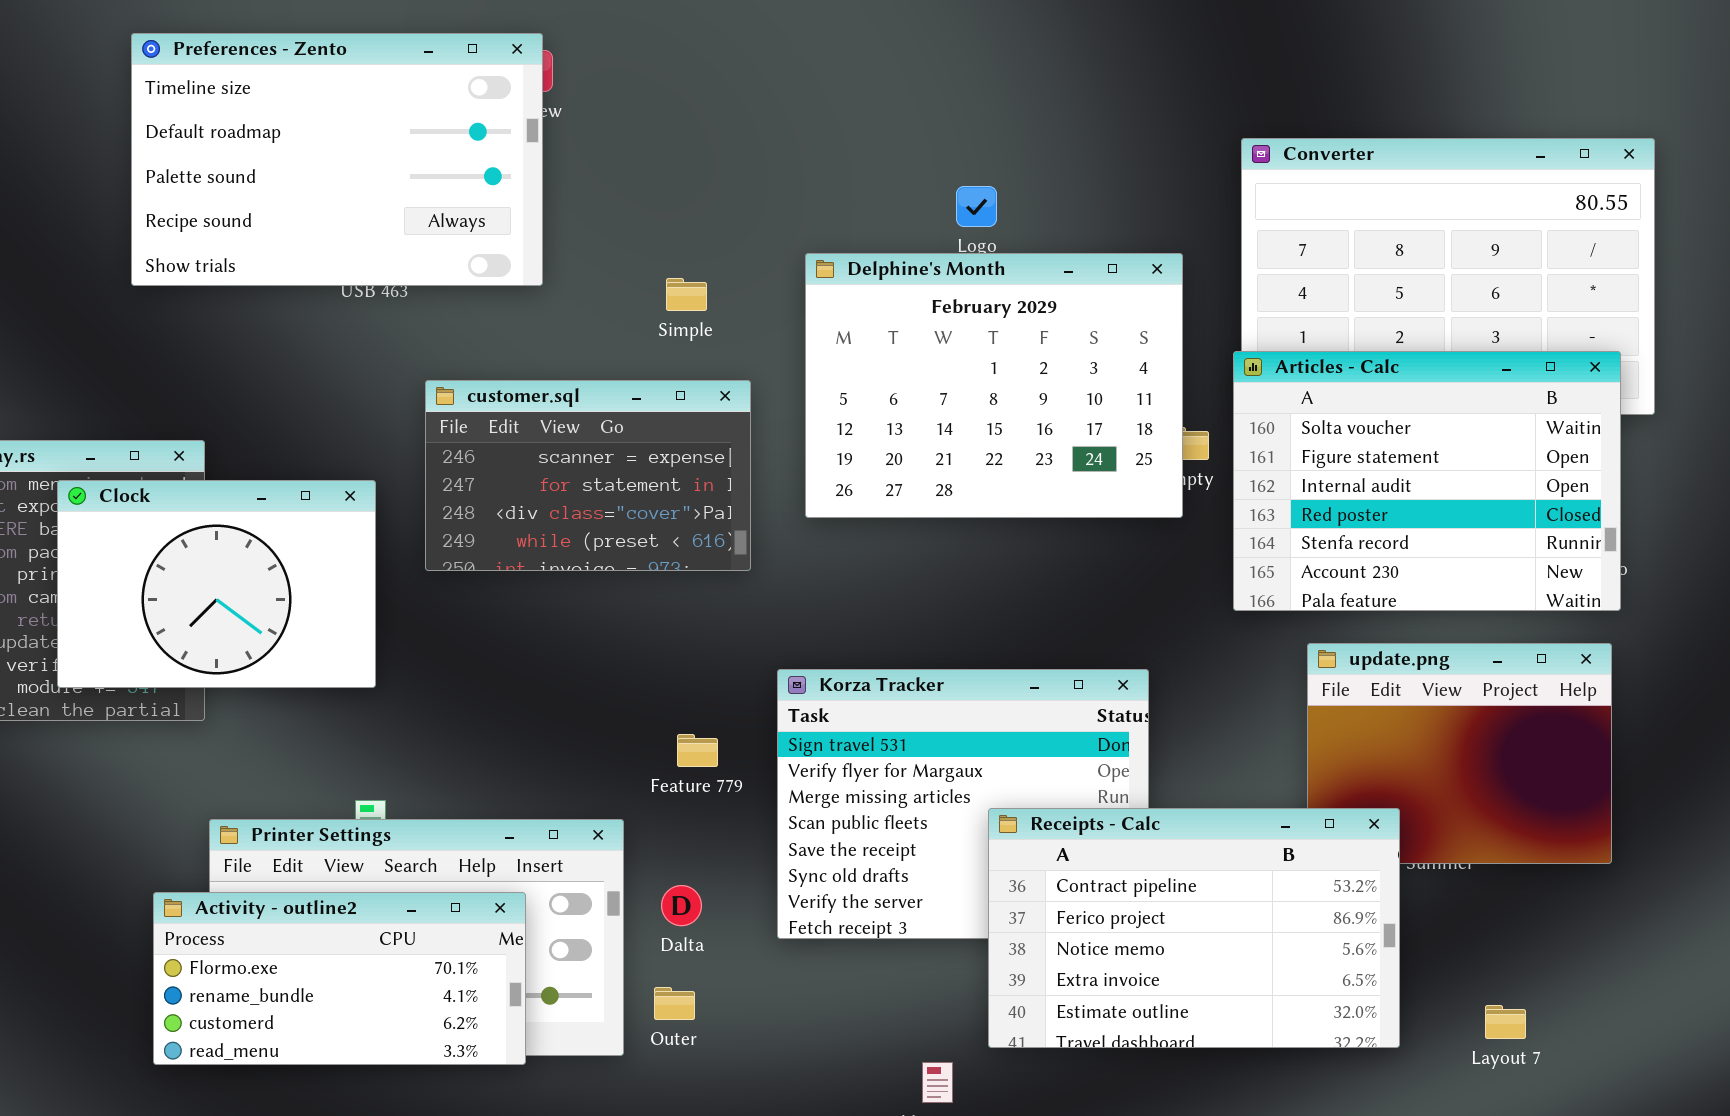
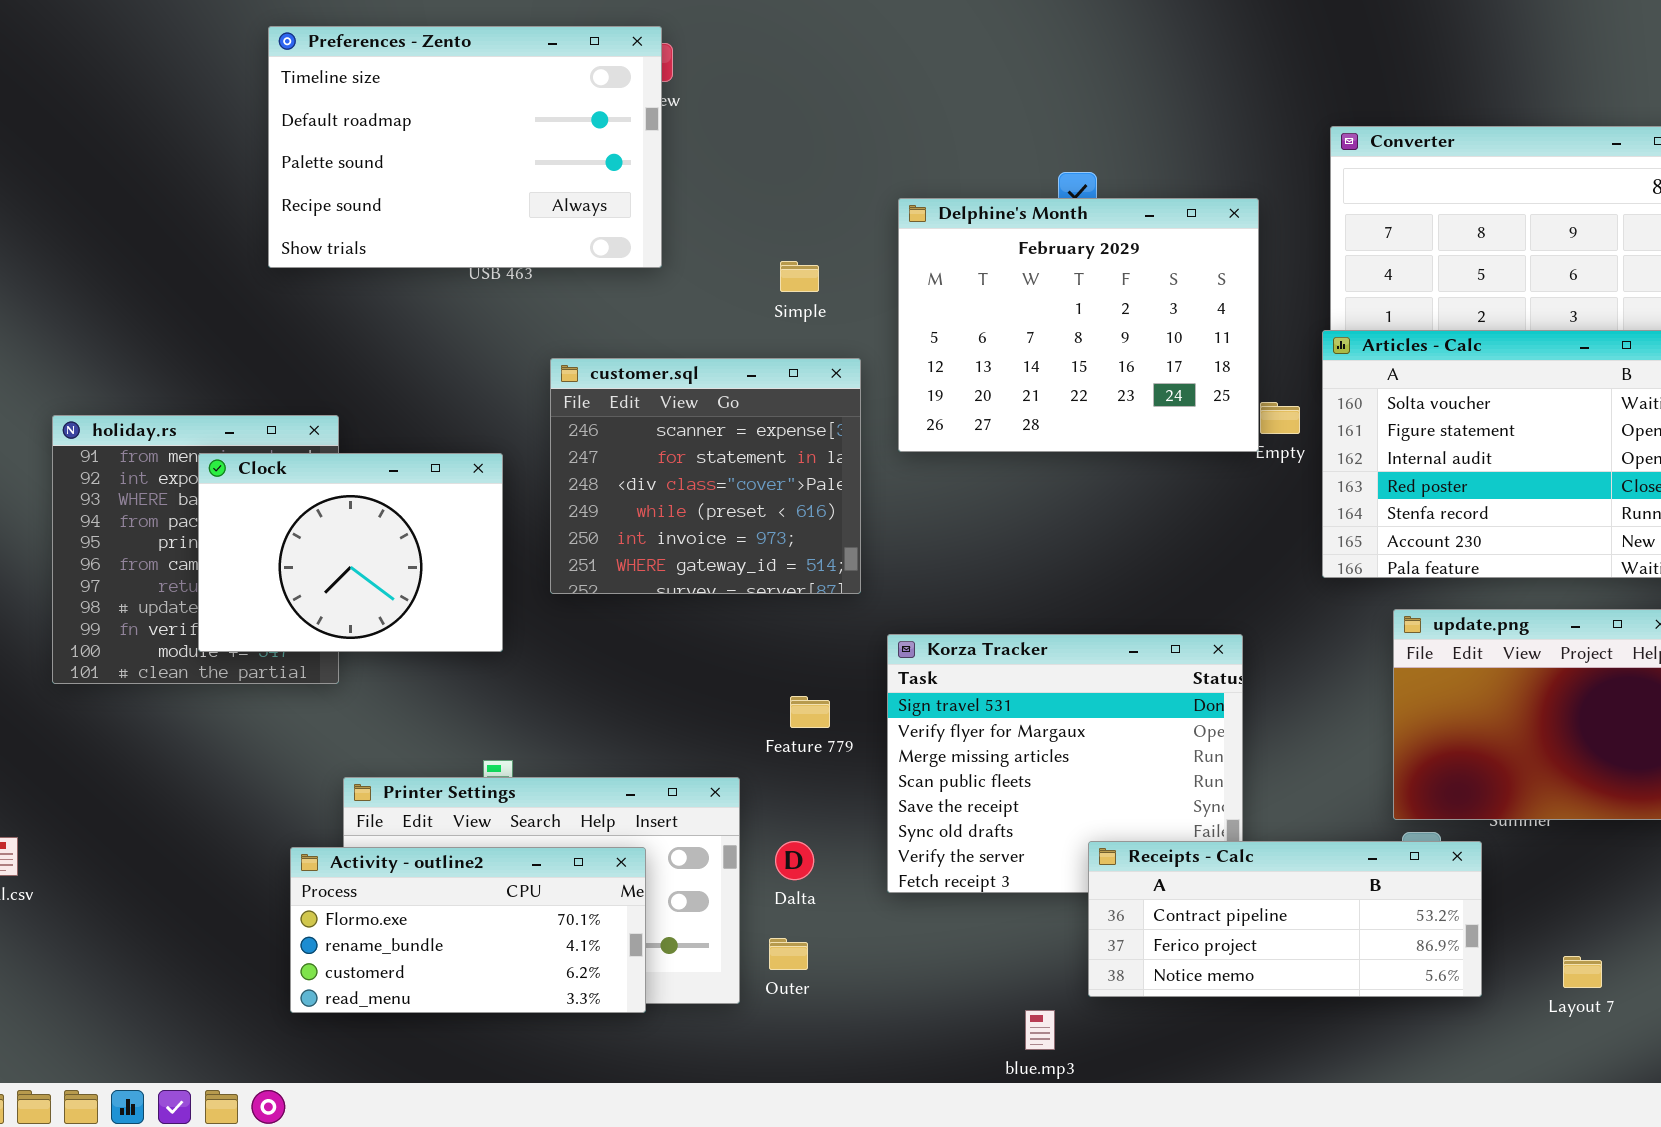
Delphine's Month: [805,253,1183,518] -> [898,198,1259,452], moved
customer.sql: [425,380,751,571] -> [550,358,861,594], resized
Receipts - Calc: [988,808,1400,1048] -> [1088,841,1482,997], resized

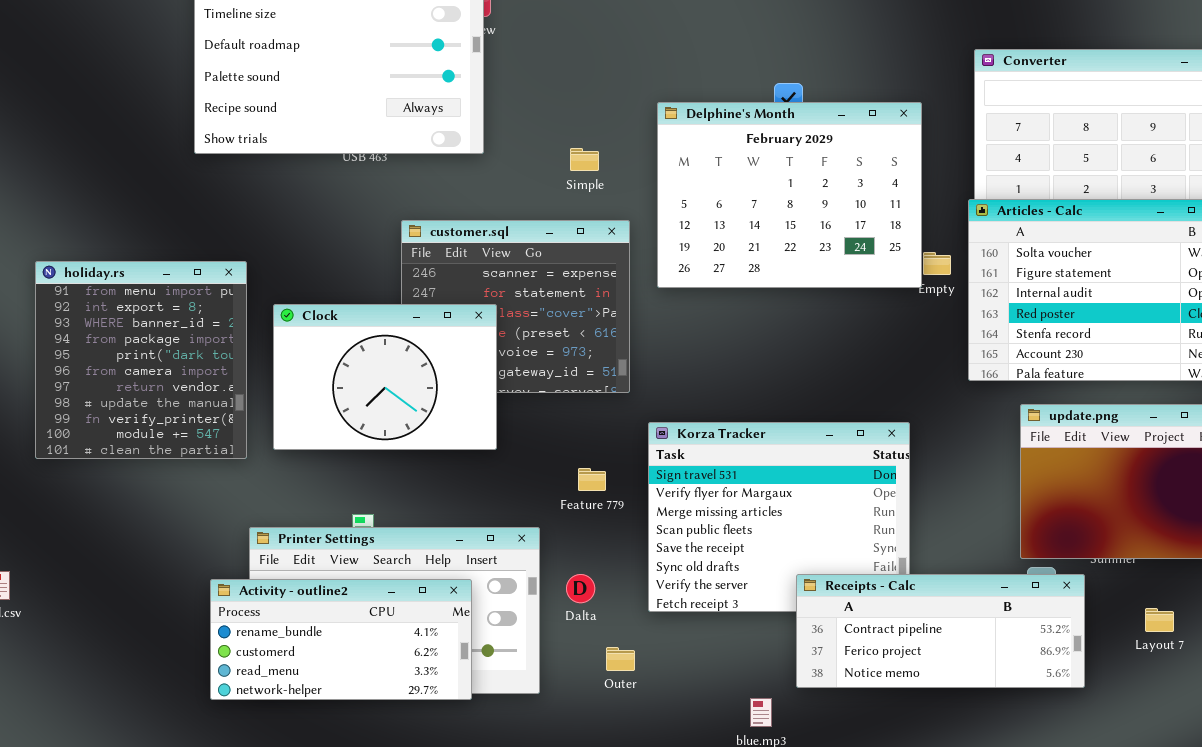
Clock: [198,453,503,652] -> [273,304,497,450], moved
Activity - outline2: [290,847,646,1013] -> [210,579,472,700], scrolled down 1 row
Outer: [769,938,808,970] -> [606,647,635,671], moved
Layout 7: [1563,956,1602,988] -> [1145,608,1174,632], moved

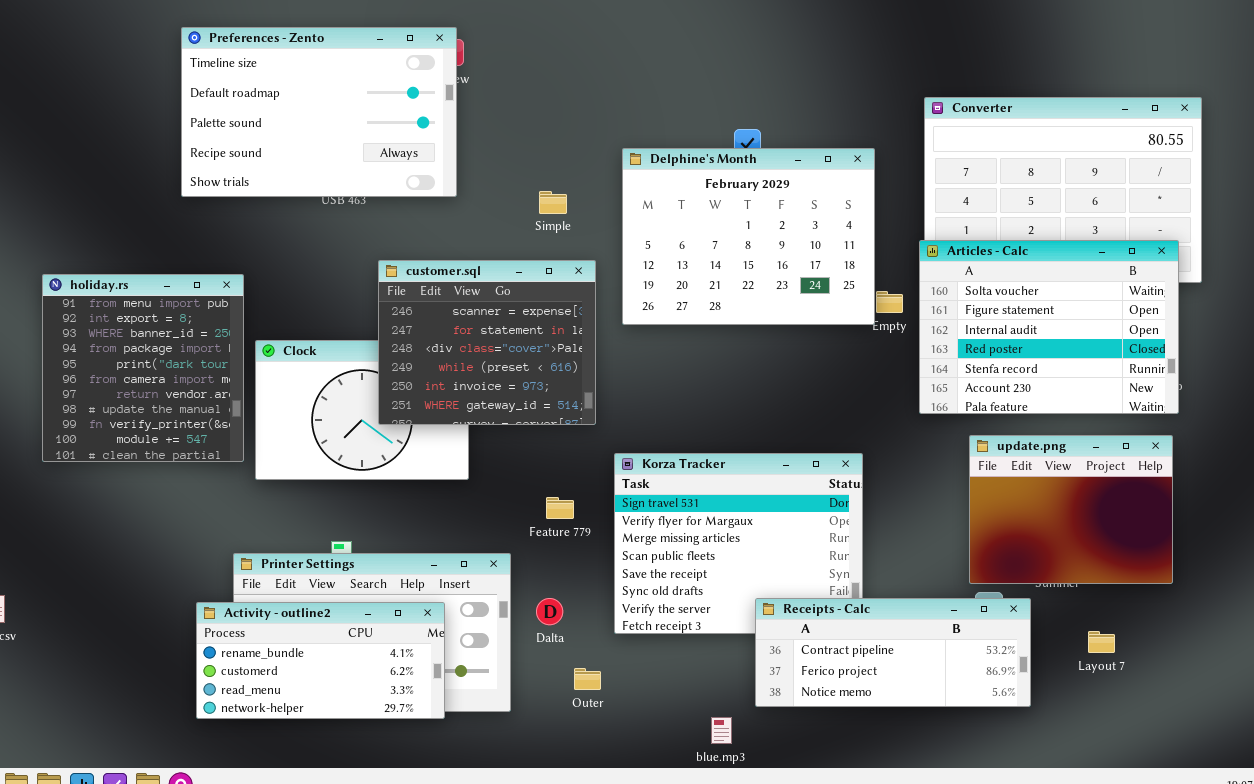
customer.sql: [401,220,630,393] -> [378,260,596,425], raised
holiday.rs: [35,261,247,459] -> [42,274,244,462], moved

